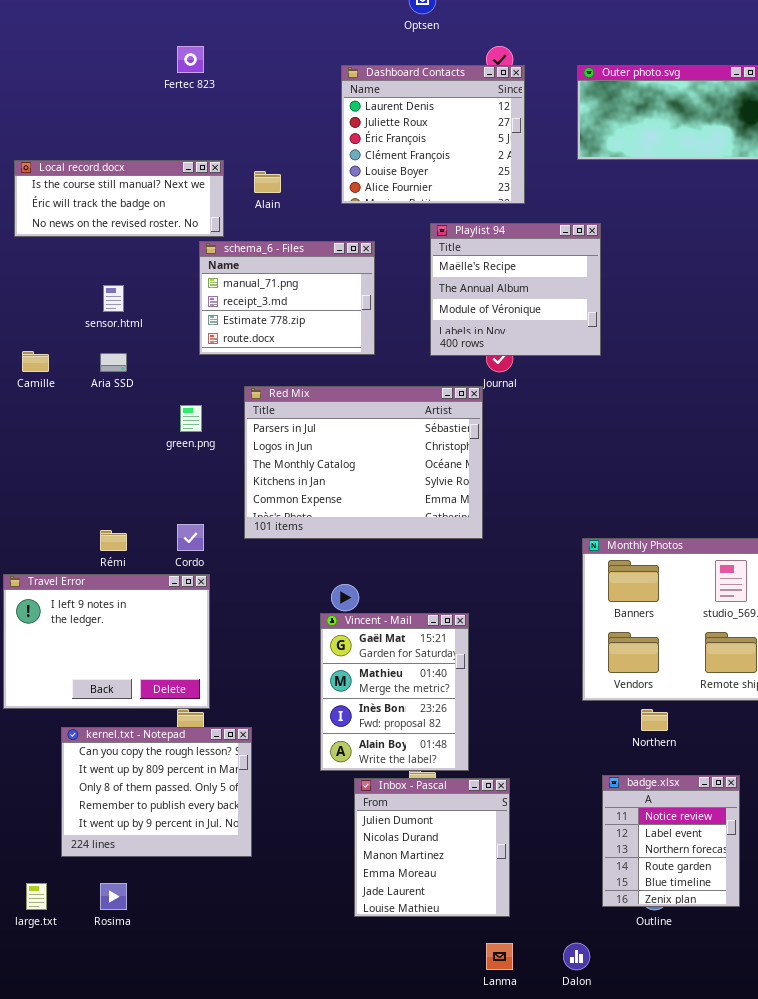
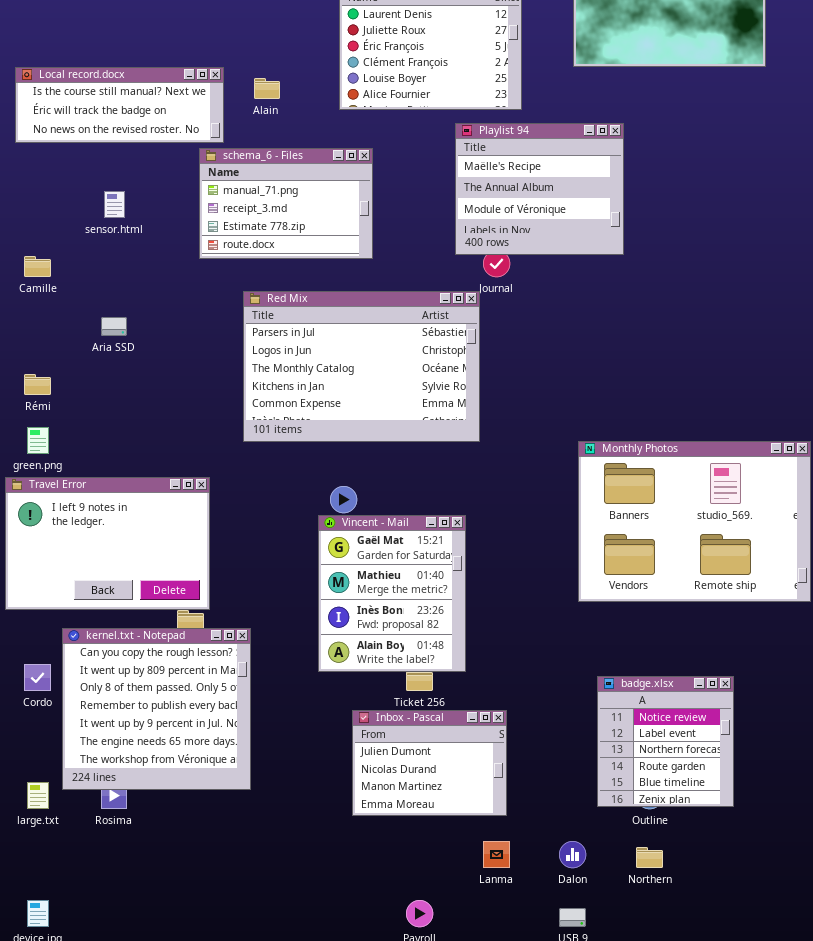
Playlist 94: [430,223,601,356] -> [455,123,624,255], moved
Aria SSD: [100,353,127,372] -> [101,317,127,336], moved
green.png: [180,405,202,432] -> [27,427,49,454], moved
Cordo: [177,524,204,551] -> [24,664,51,691], moved
Rémi: [100,530,127,551] -> [24,374,51,395], moved
Northern: [641,709,668,731] -> [636,847,663,868], moved
kernel.txt - Notepad: [61,727,252,857] -> [62,628,251,790], resized
Inbox - Pascal: [354,778,510,917] -> [352,710,507,816], resized

